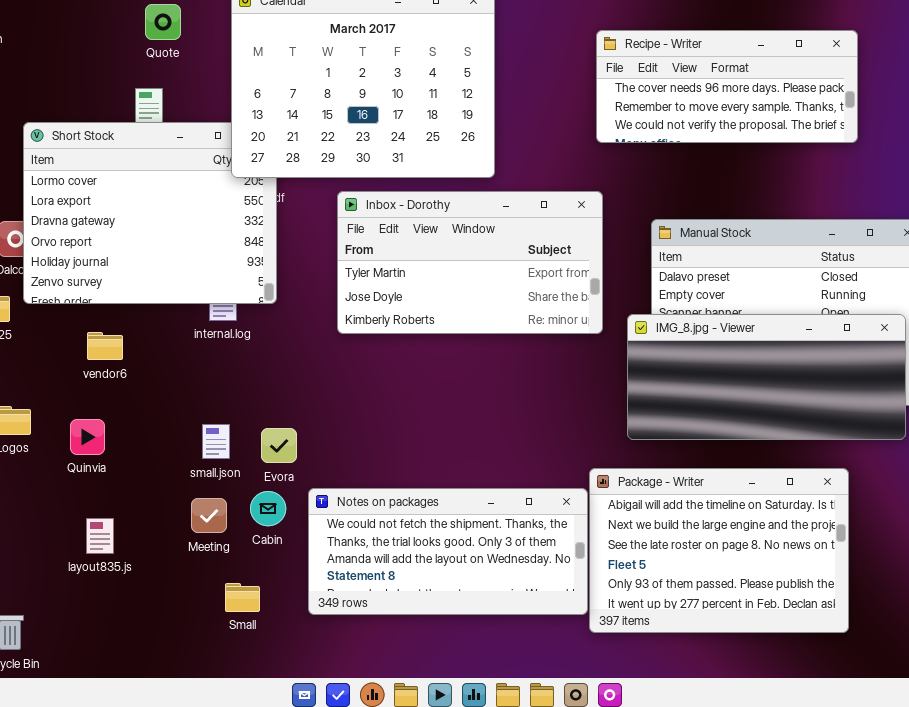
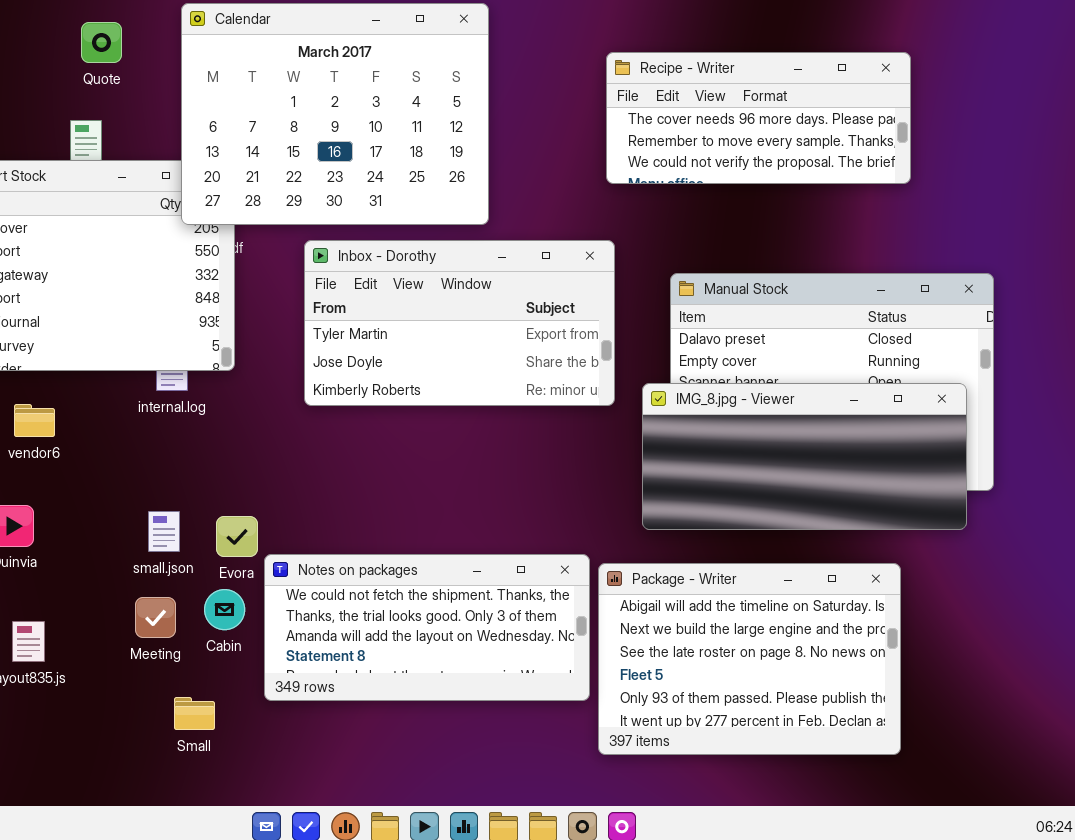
Notes on packages: [308,488,588,615] -> [264,554,590,701], moved

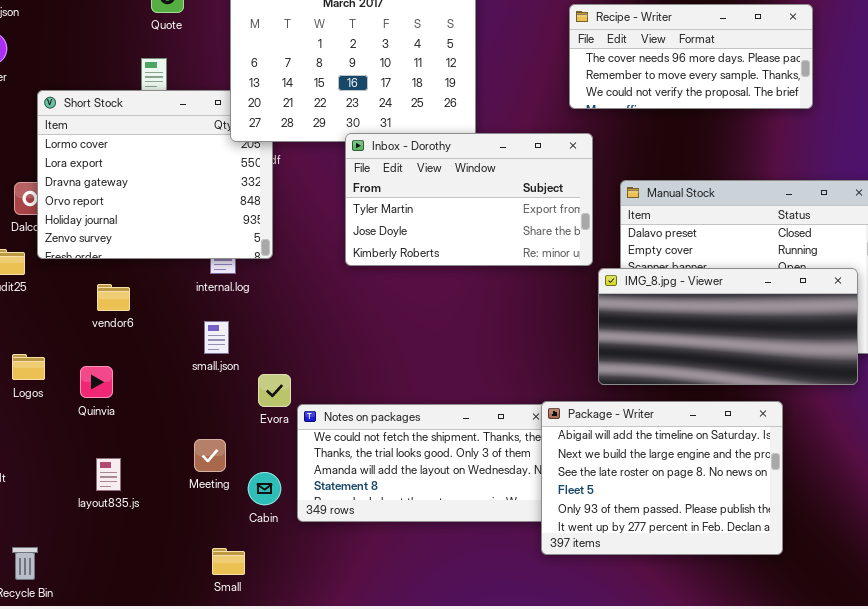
Inbox - Dorothy: [304,240,615,406] -> [345,133,593,266], moved
small.json: [148,511,180,552] -> [204,321,229,354], moved
Package - Writer: [598,563,901,755] -> [541,401,783,555], moved
Cabin: [204,589,245,630] -> [248,472,281,505], moved
Small: [174,697,215,730] -> [212,548,245,575], moved

